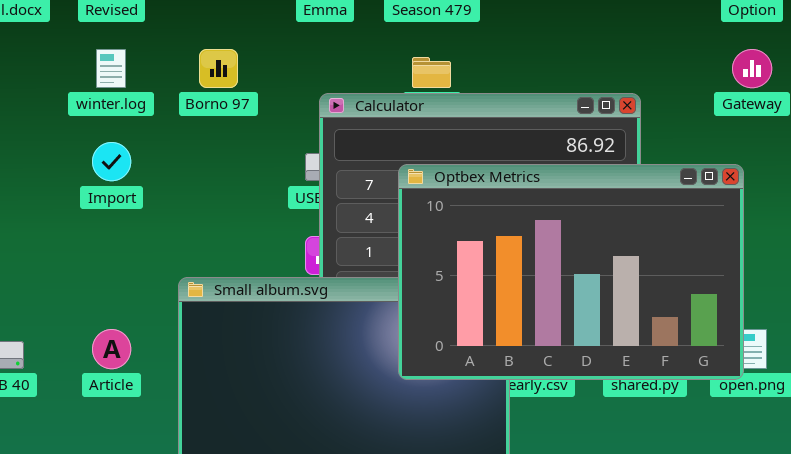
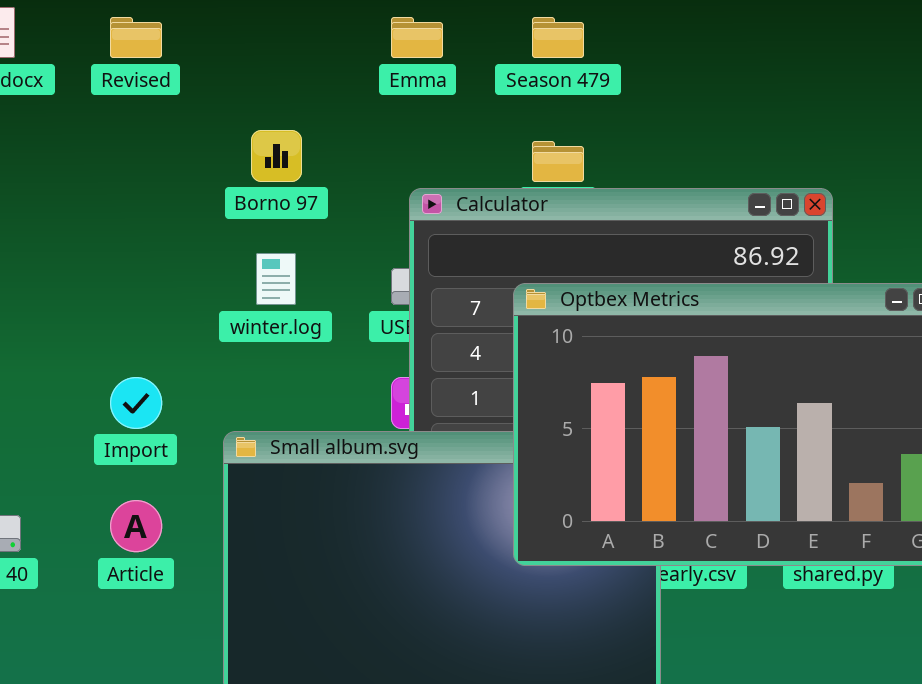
winter.log: [96,49,126,88] -> [256,253,296,305], moved
Import: [92,142,131,181] -> [110,377,162,429], moved

